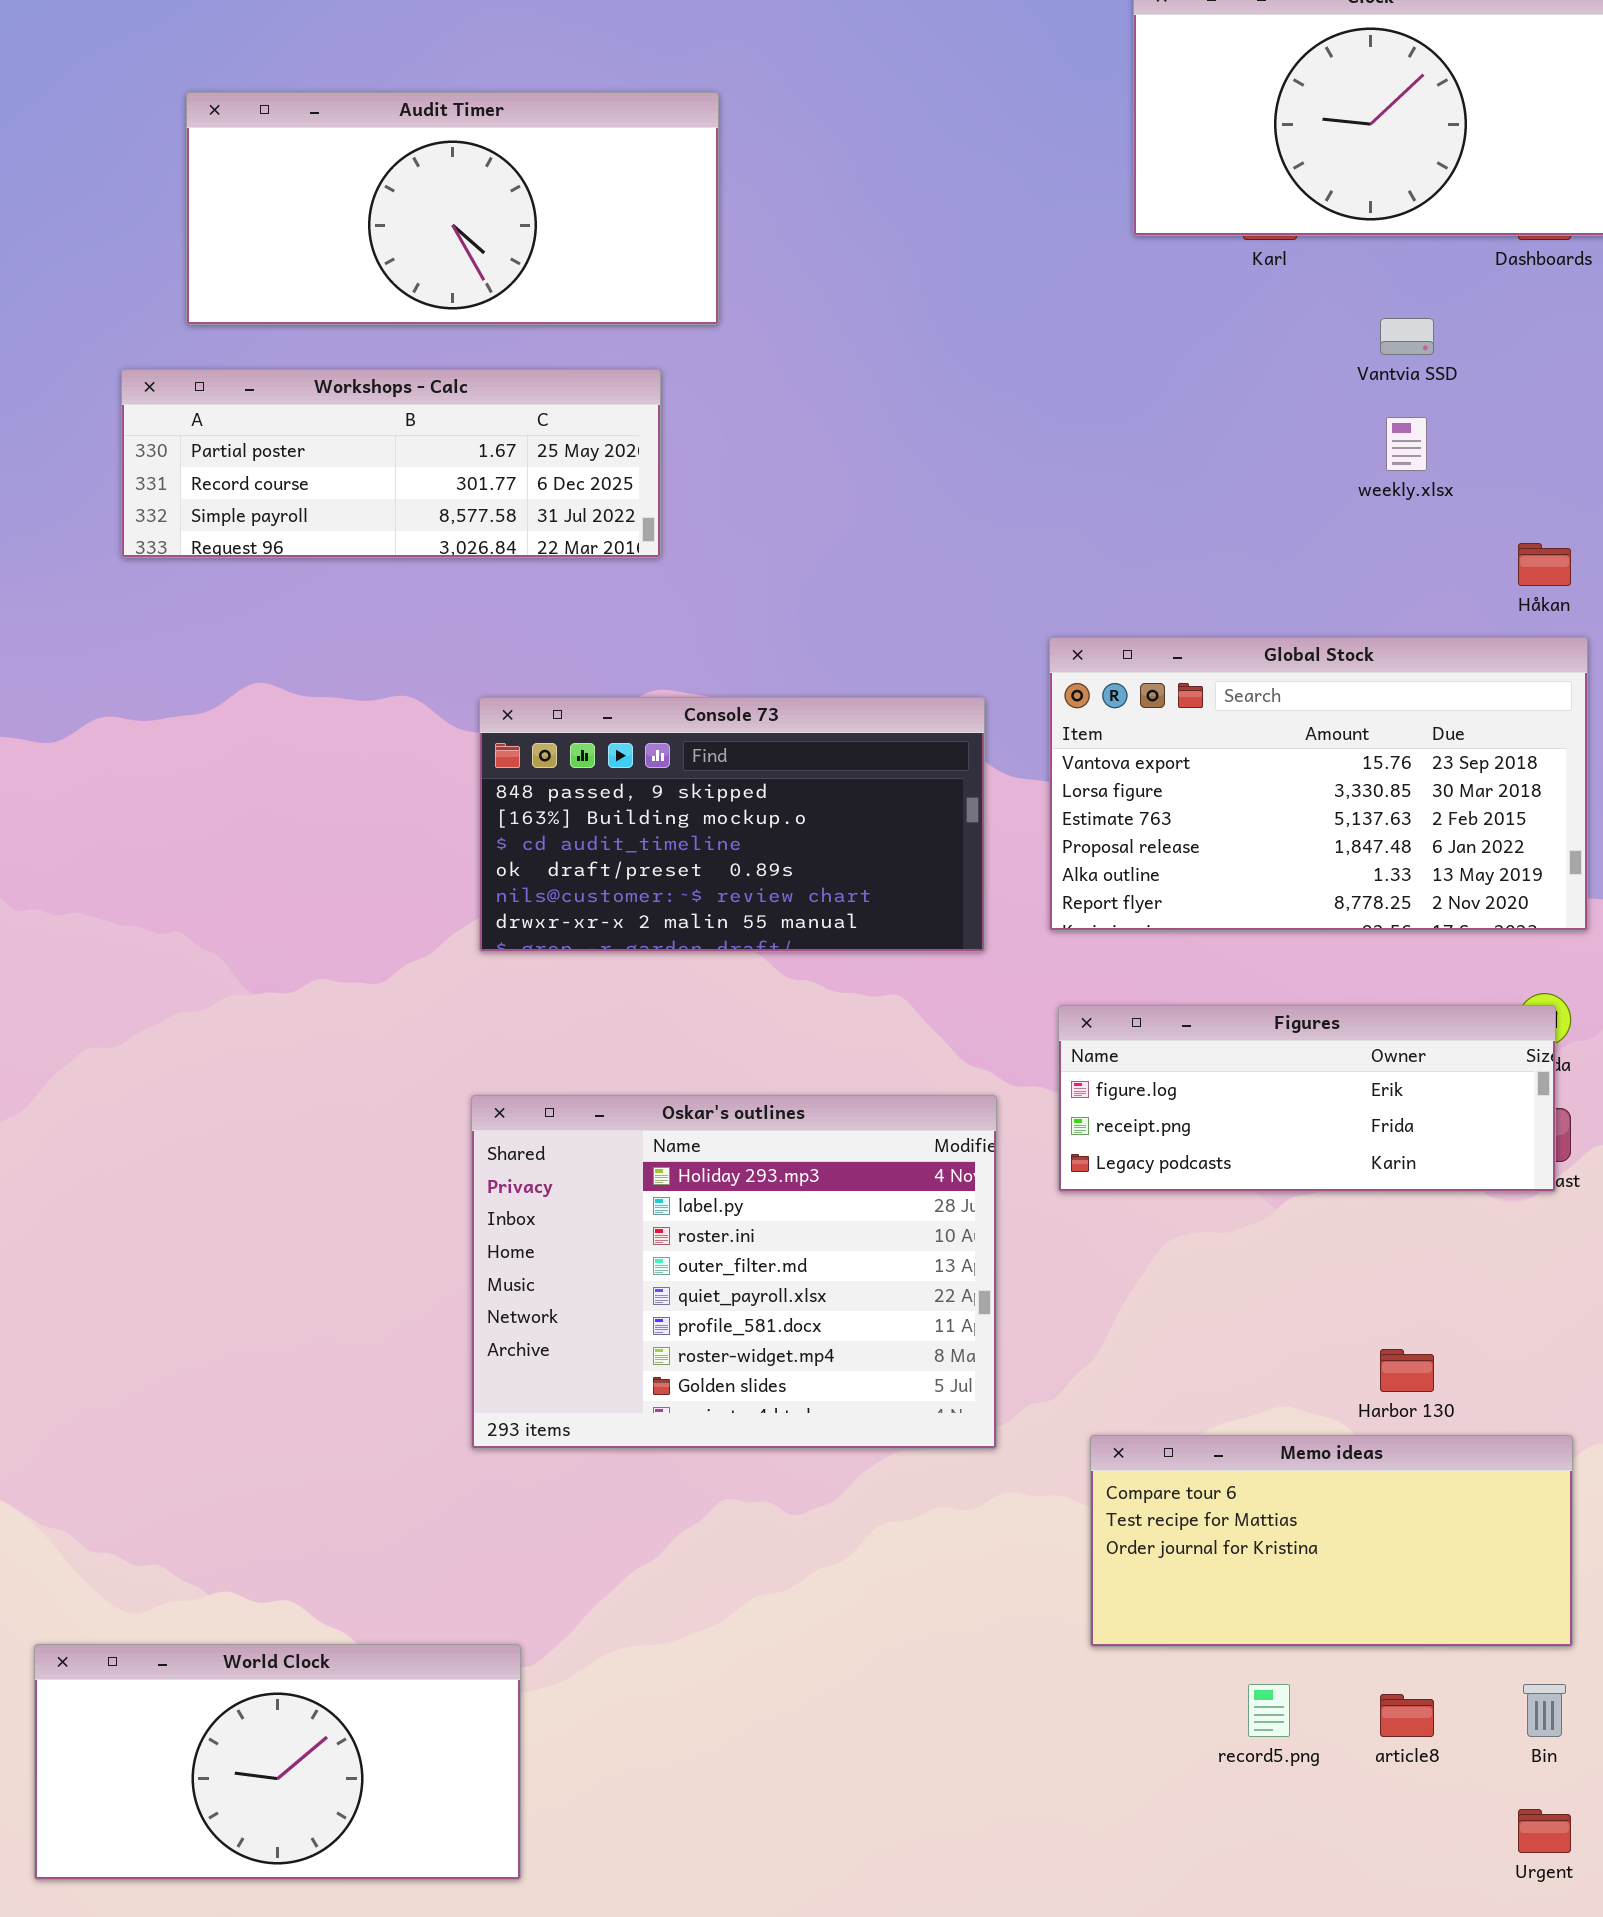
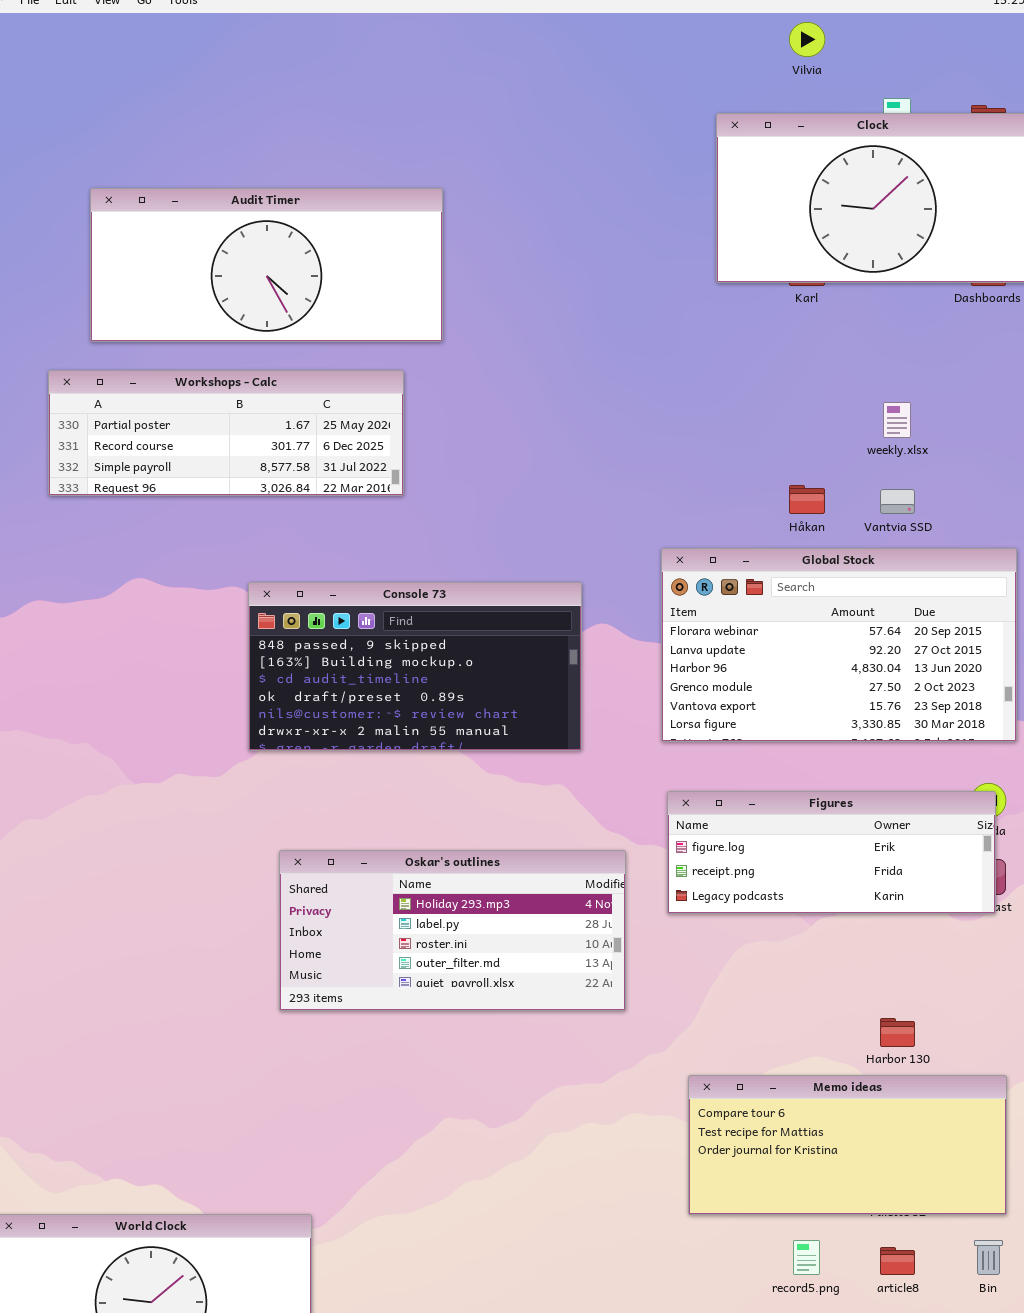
Vantvia SSD: [1380,318,1434,355] -> [880,489,915,514], moved
Håkan: [1518,543,1571,586] -> [789,485,825,514], moved
Global Stock: [1049,637,1588,931] -> [661,548,1017,742], scrolled up 4 rows
Console 73: [479,697,985,952] -> [248,582,582,751], moved
Oskar's outlines: [471,1095,997,1449] -> [279,850,626,1011], resized

